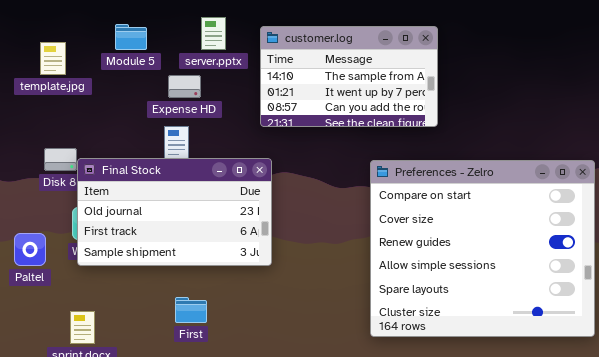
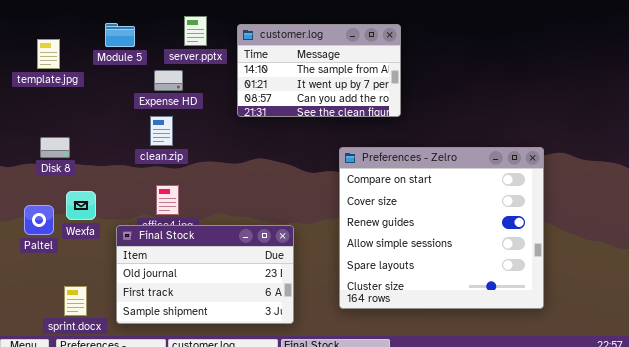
Final Stock: [77,158,272,266] -> [116,225,294,324], moved
Paltel: [14,233,46,266] -> [24,205,54,235], moved

